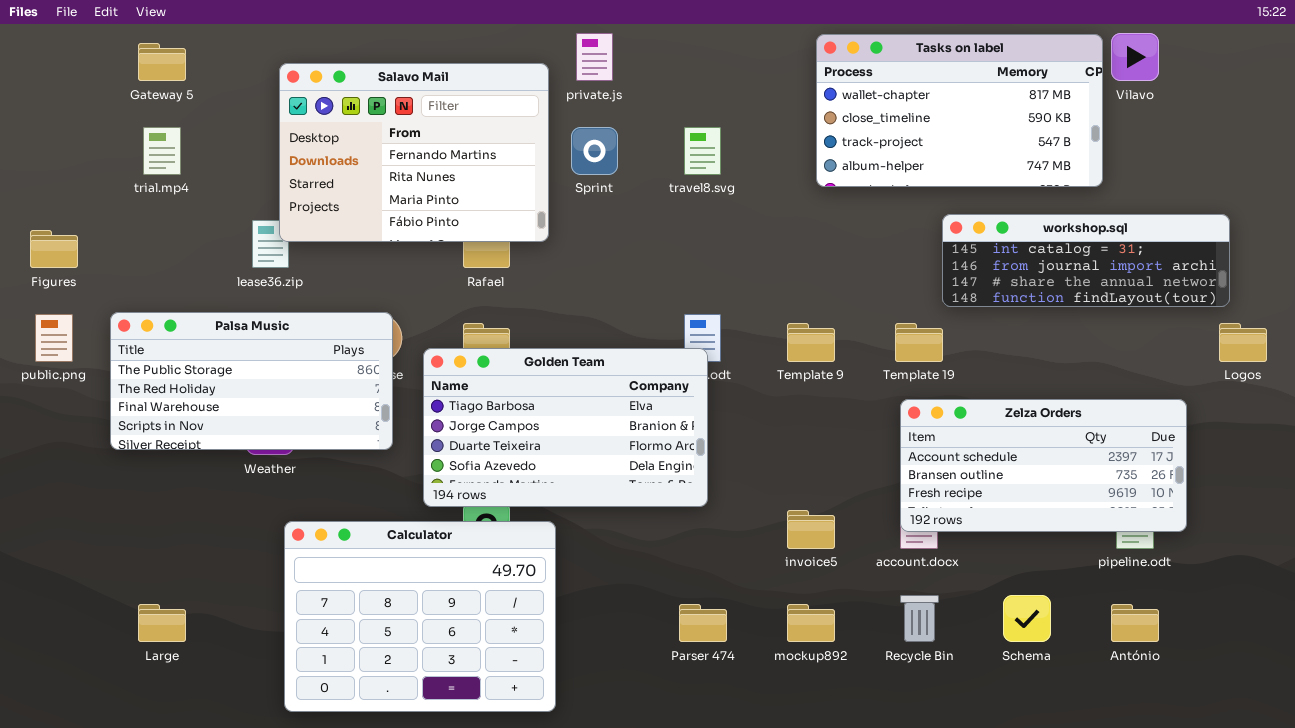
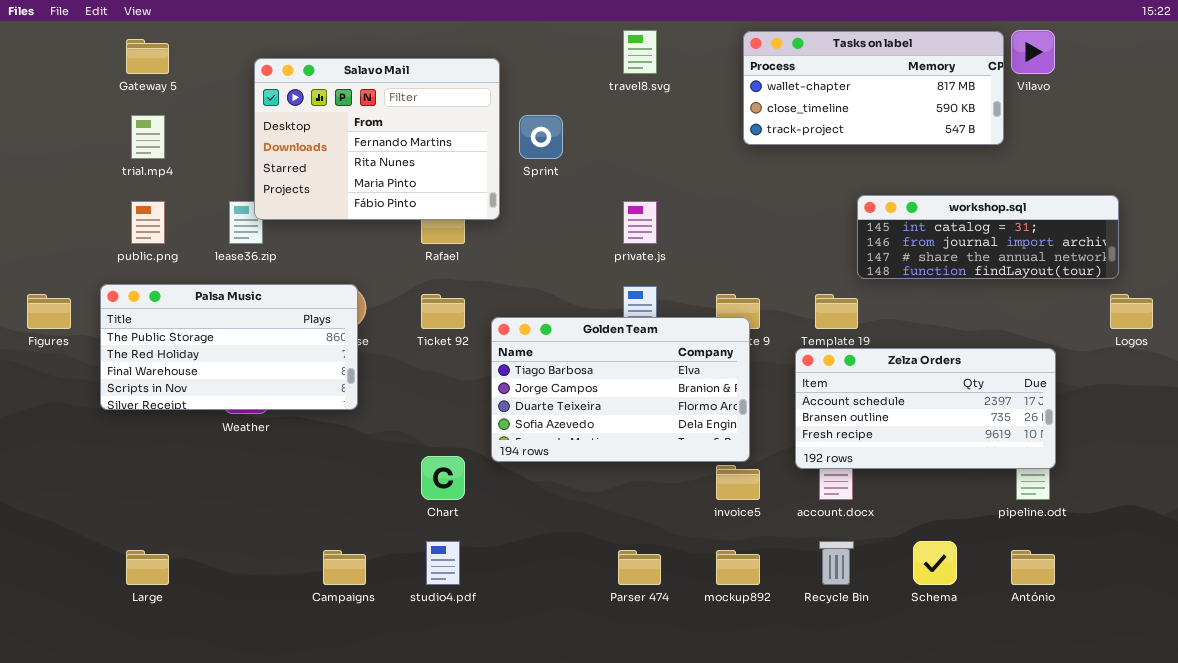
private.js: [576,33,613,81] -> [623,201,657,244], moved
Tasks on label: [816,34,1103,187] -> [743,31,1004,145], resized
travel8.svg: [684,127,721,175] -> [623,30,657,74], moved
Figures: [30,230,78,268] -> [27,294,71,329], moved
public.png: [35,314,73,362] -> [131,201,165,244], moved
Golden Team: [423,348,708,507] -> [491,317,750,462], moved
Zelza Orders: [900,399,1187,532] -> [795,348,1056,469], moved
Calculator: [284,521,556,712] -> none, closed

